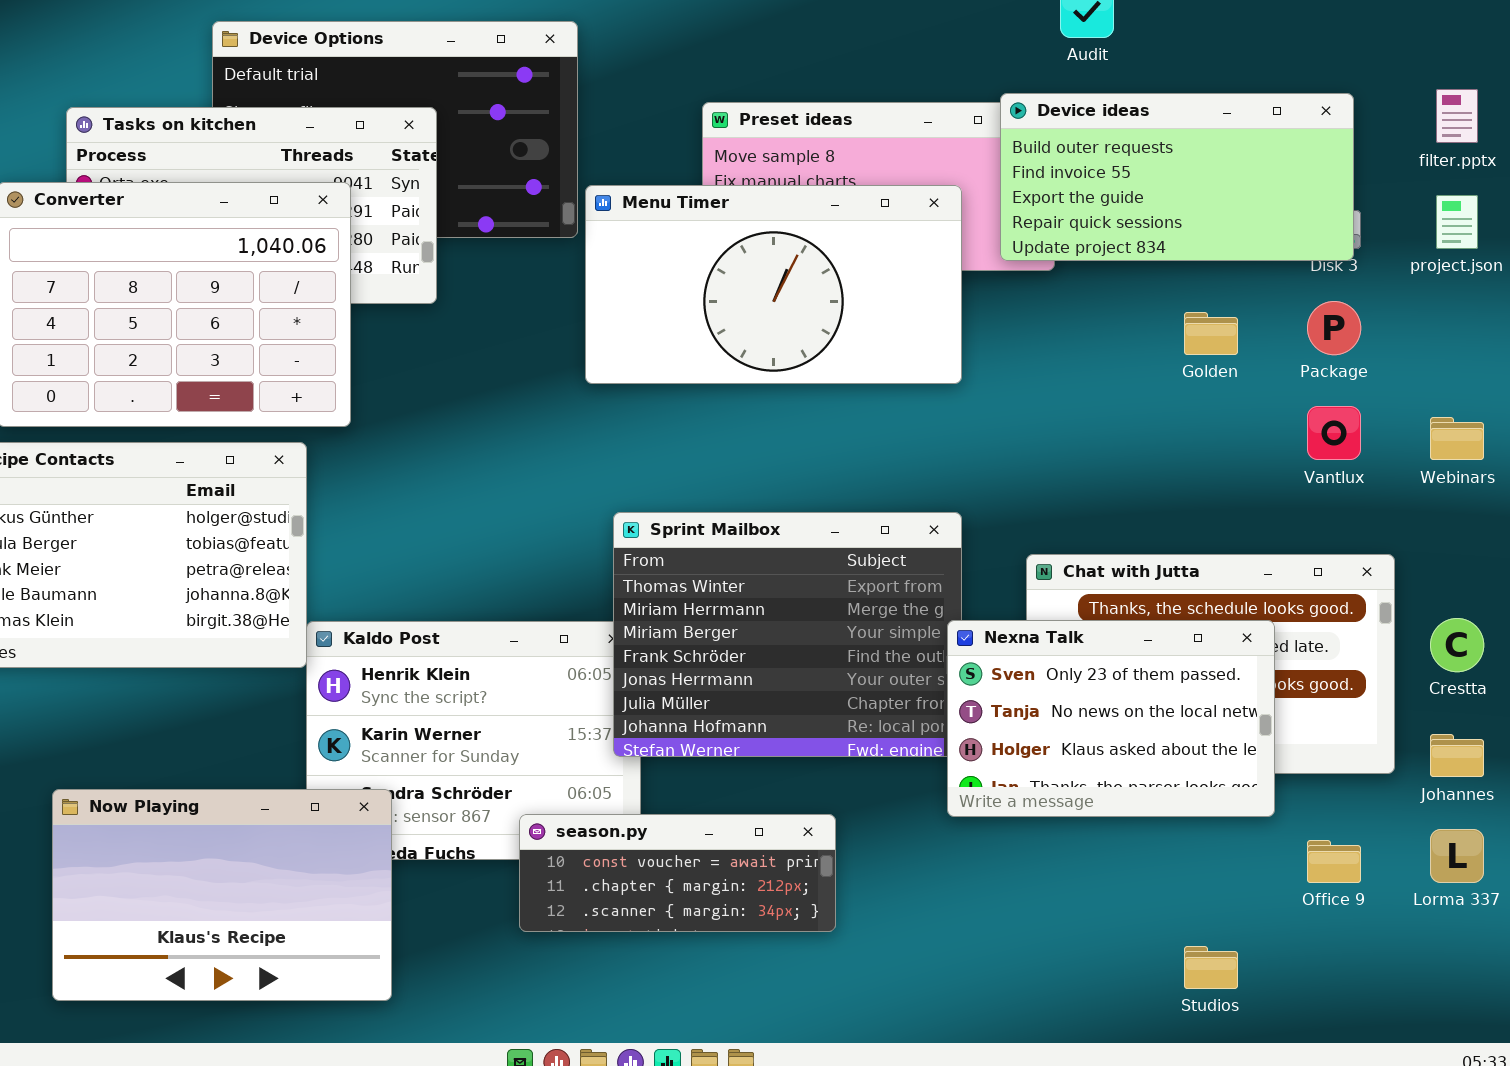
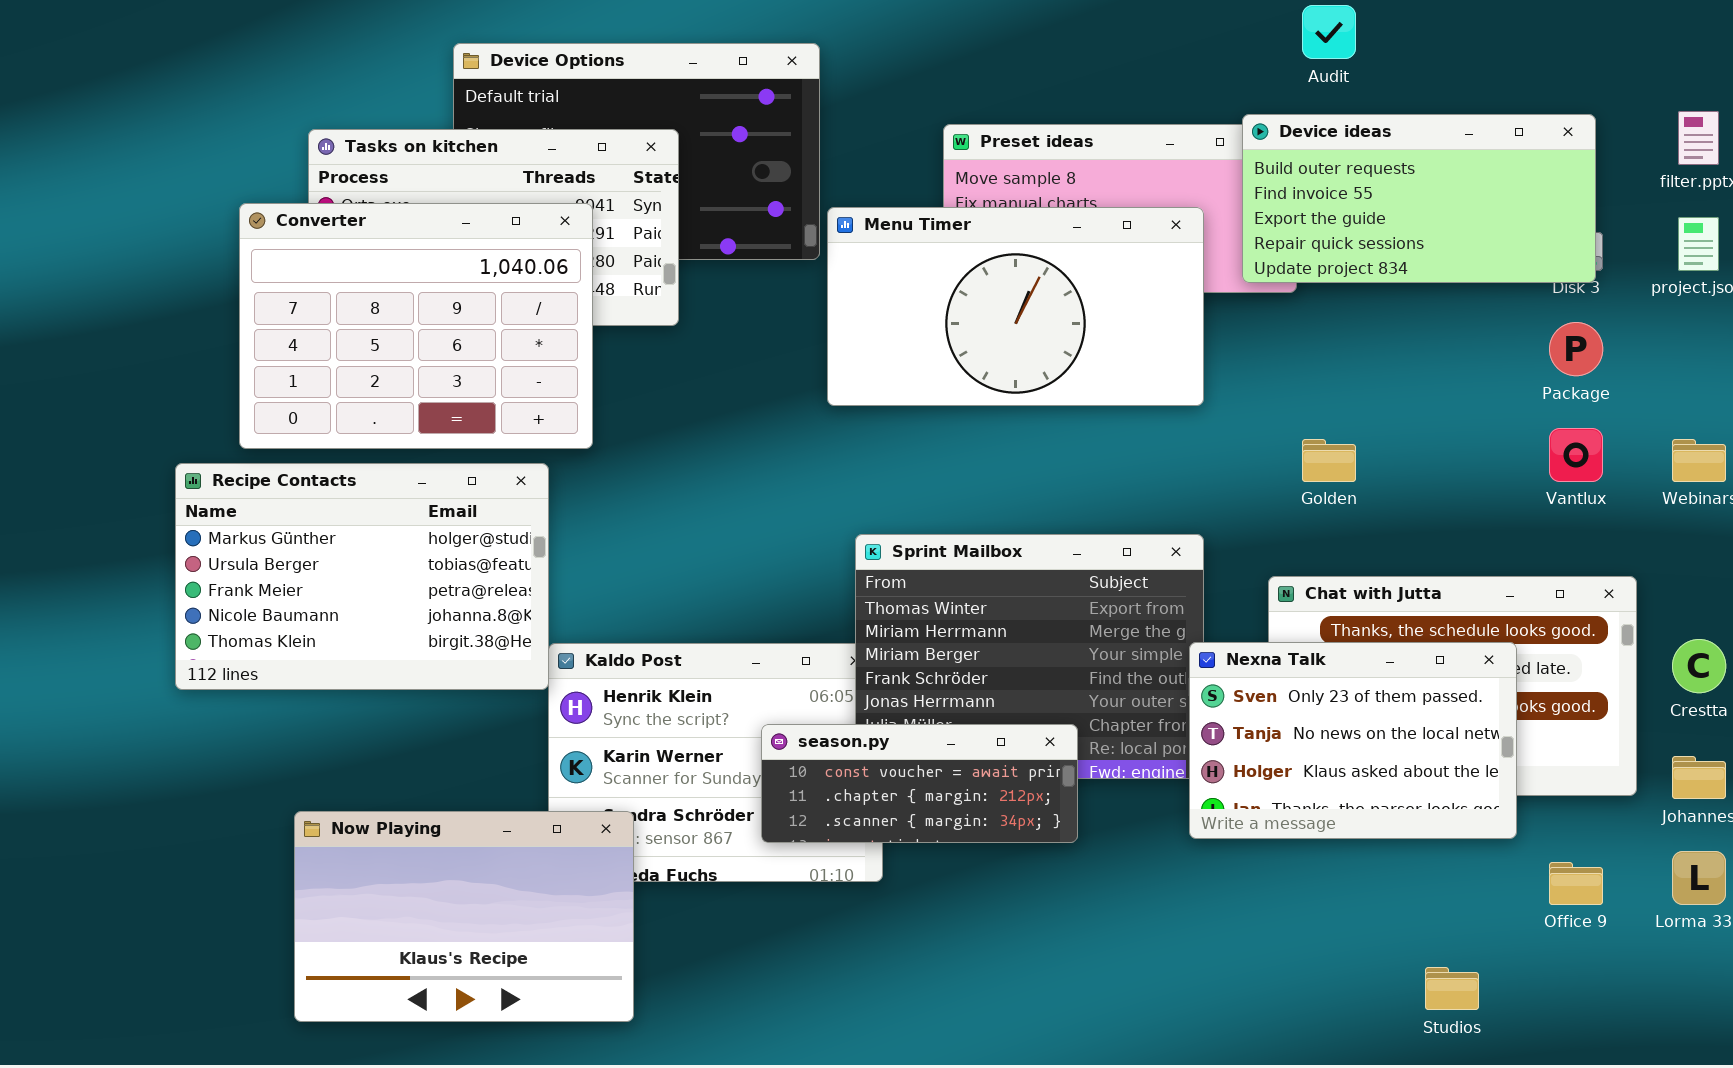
Golden: [1184,312,1238,355] -> [1302,439,1356,482], moved
season.py: [519,814,836,932] -> [761,724,1078,843], moved

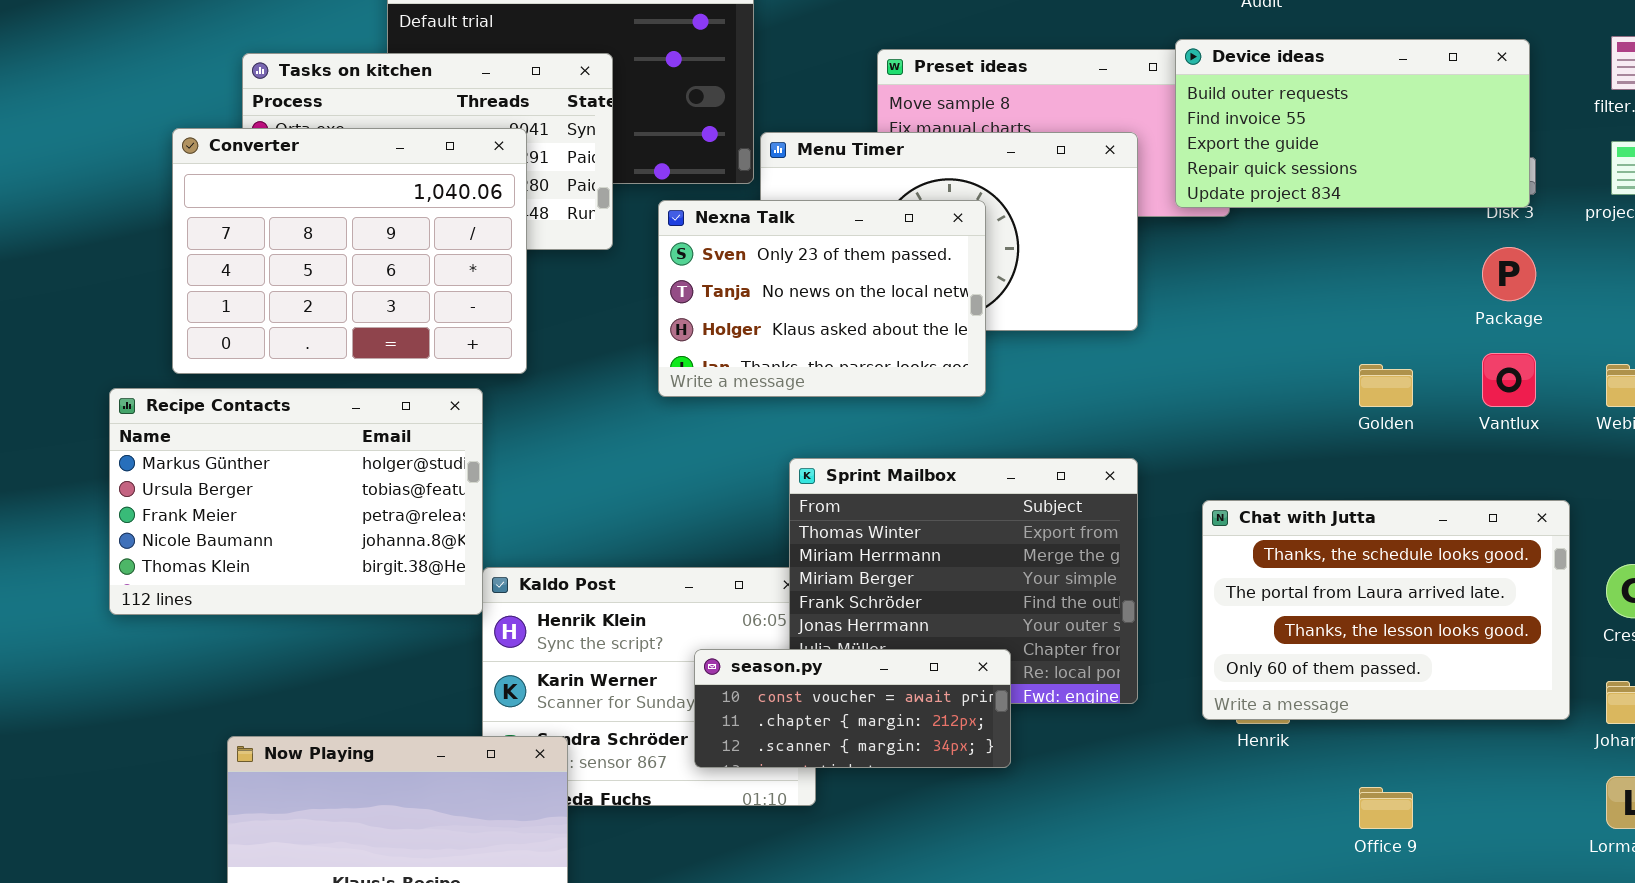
Golden: [1302,439,1356,482] -> [1359,364,1413,407], moved
Nexna Talk: [1189,642,1517,839] -> [658,200,986,397], moved
Office 9: [1549,862,1603,905] -> [1359,787,1413,829], moved

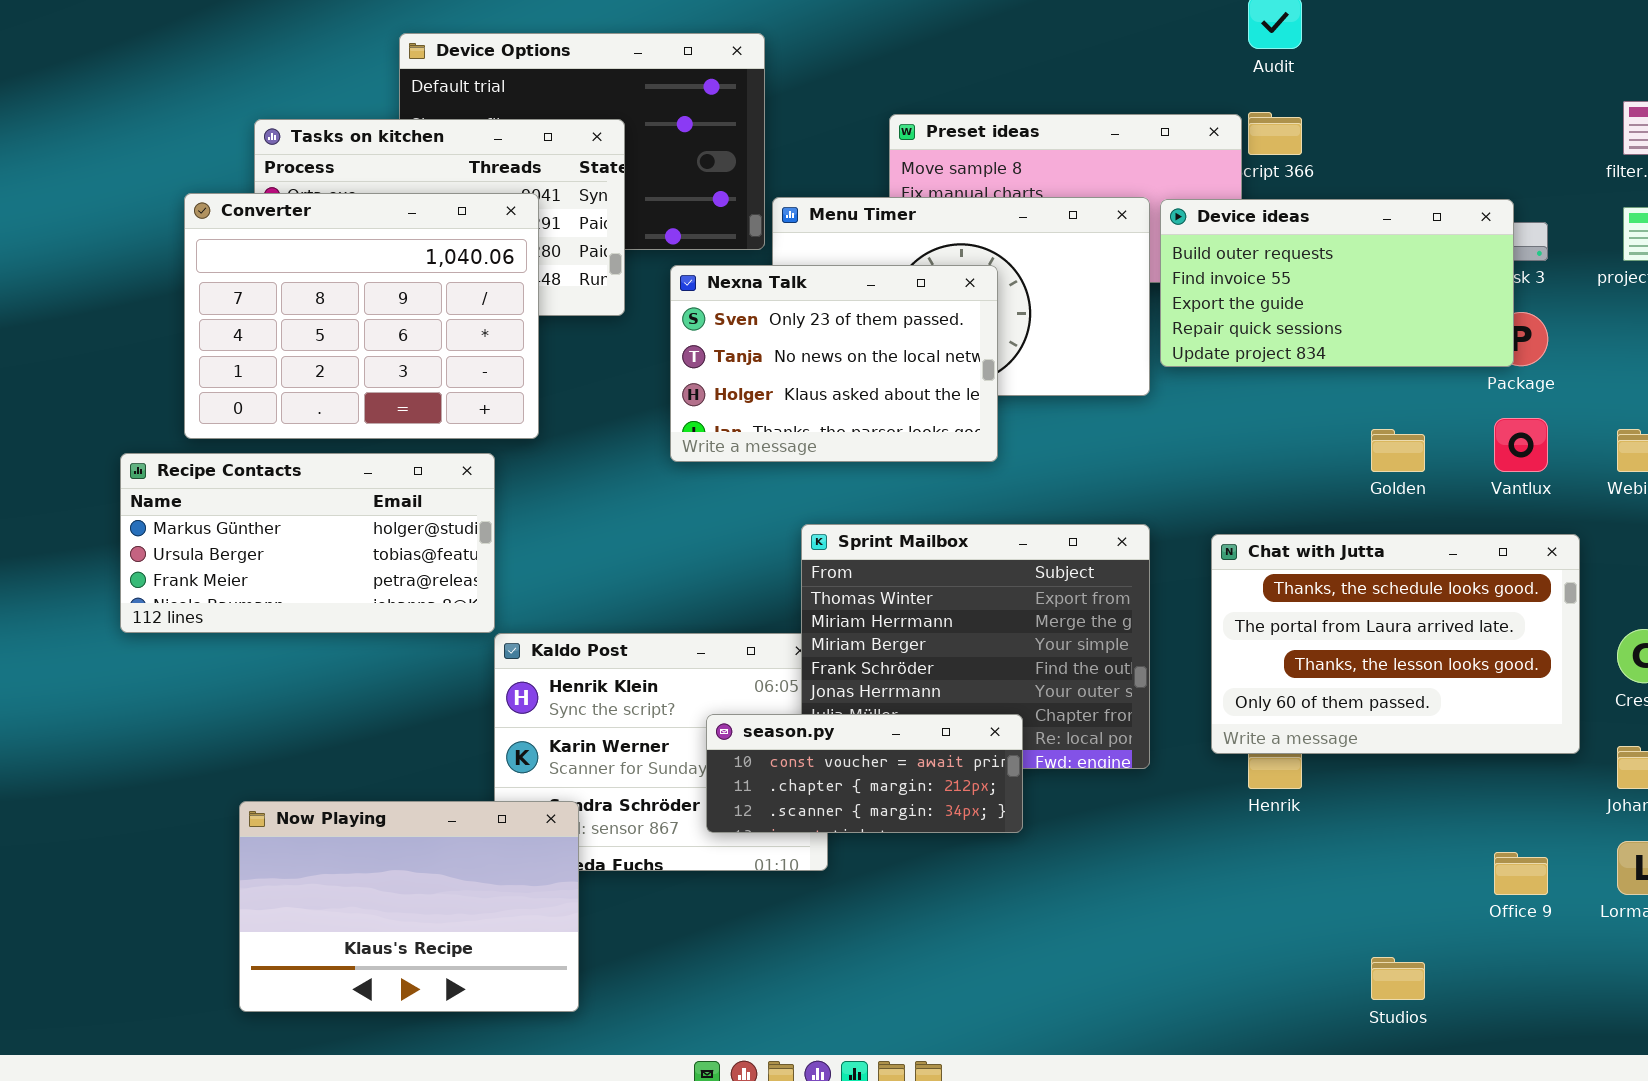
Device ideas: [1175,39,1530,208] -> [1160,199,1514,367], moved
Recipe Contacts: [109,388,483,615] -> [120,453,495,633], resized
Chat with Jutta: [1202,500,1570,720] -> [1211,534,1580,754], moved
Office 9: [1359,787,1413,829] -> [1494,852,1548,895], moved

